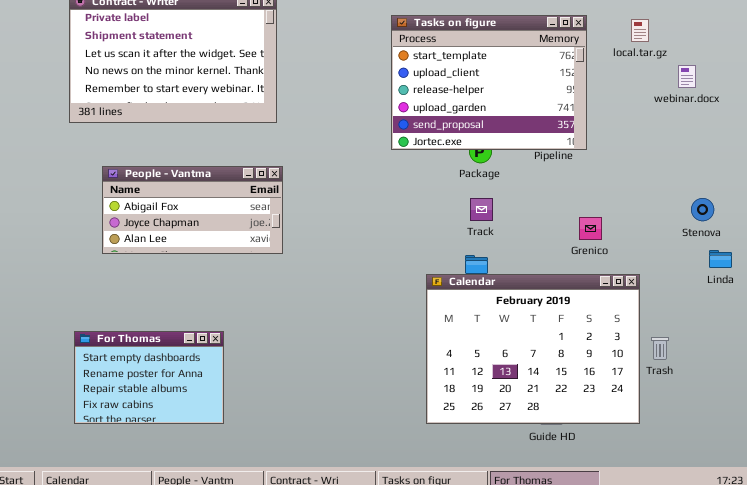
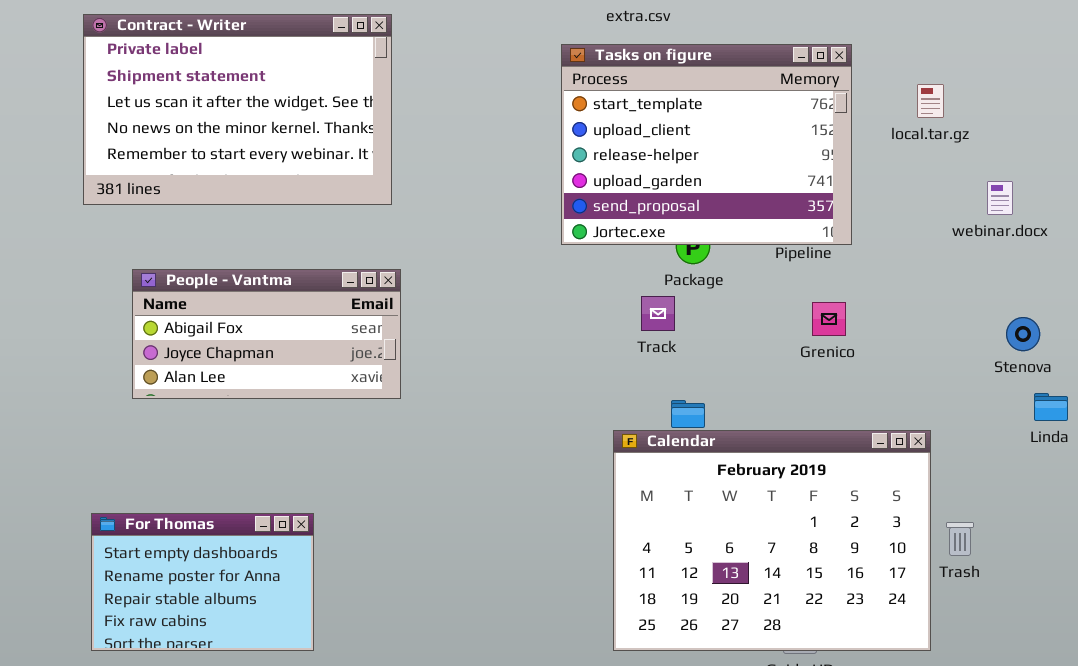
local.tar.gz: [631,19,649,42] -> [917,84,944,118], moved
webinar.docx: [678,65,696,88] -> [987,181,1013,215], moved
Track: [470,198,493,221] -> [641,296,675,331], moved
Grenico: [579,217,602,240] -> [812,302,846,336], moved

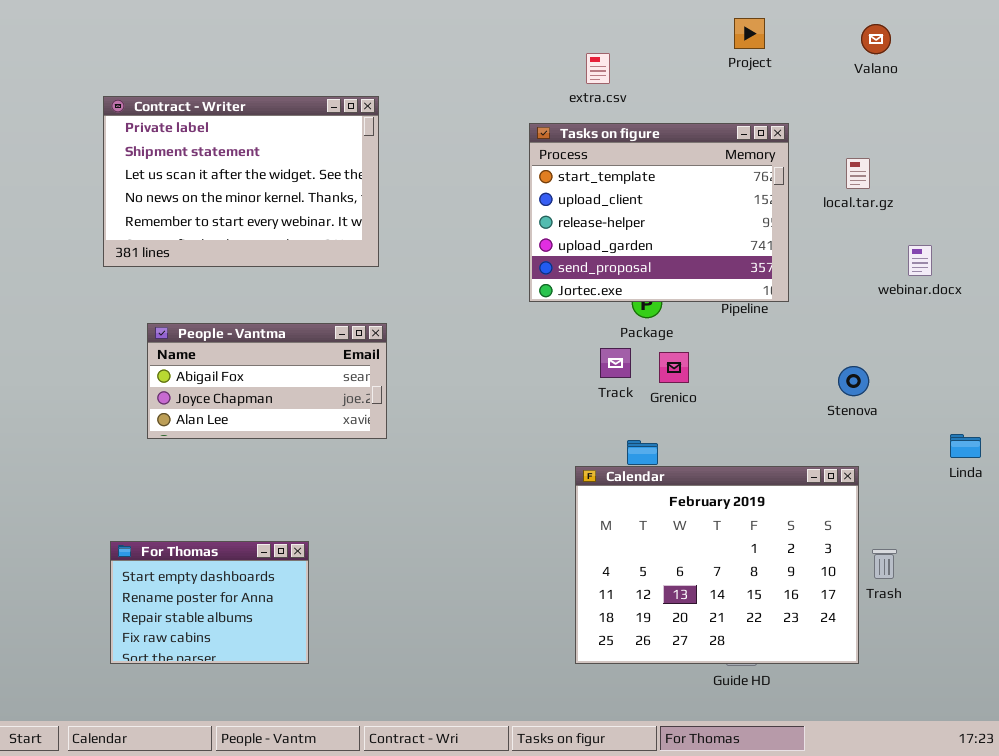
Grenico: [812,302,846,336] -> [659,352,689,383], moved
Stenova: [1006,317,1040,351] -> [838,366,869,396], moved

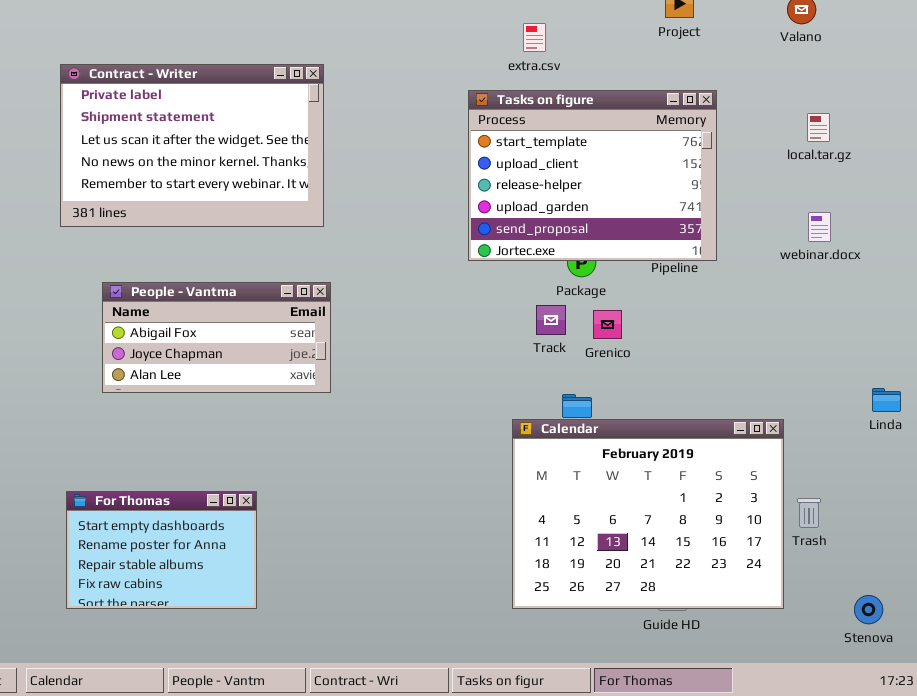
local.tar.gz: [846,158,870,189] -> [807,113,830,142], moved
webinar.docx: [908,245,932,276] -> [808,212,831,242], moved
Stenova: [838,366,869,396] -> [854,595,883,624], moved

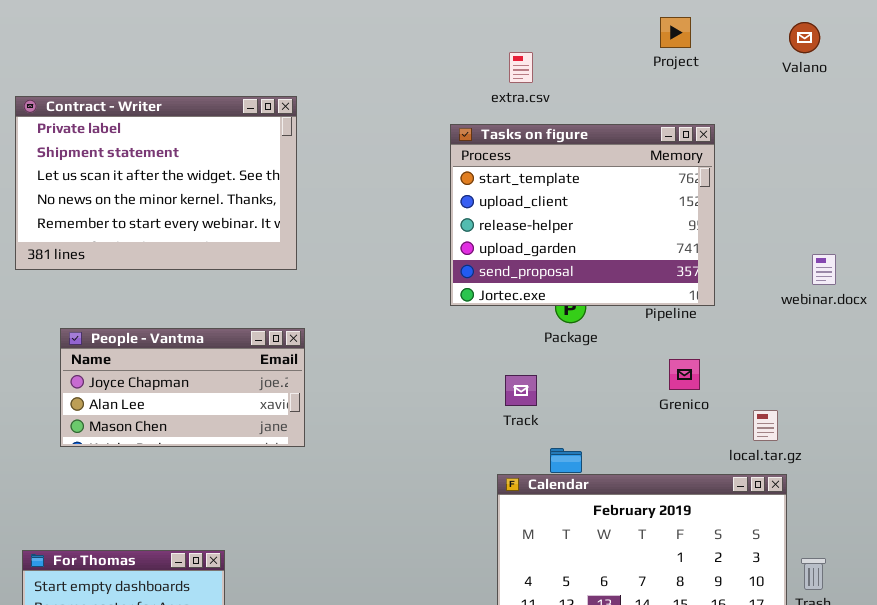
local.tar.gz: [807,113,830,142] -> [753,410,778,441], moved
People - Vantma: [102,282,331,393] -> [60,328,305,447], scrolled down 1 row
Track: [536,305,566,335] -> [505,375,537,406], moved
Grenico: [593,310,622,339] -> [669,359,700,390], moved

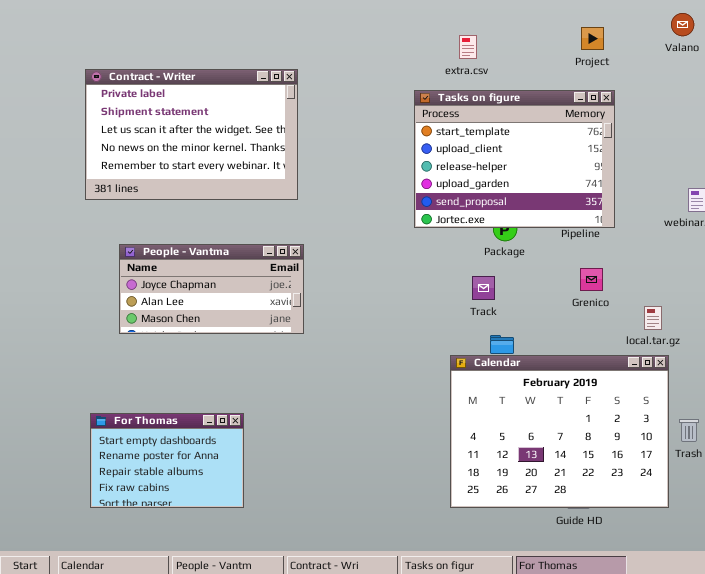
Project: [660,17,691,48] -> [581,27,604,50], moved
Track: [505,375,537,406] -> [472,276,495,300], moved

